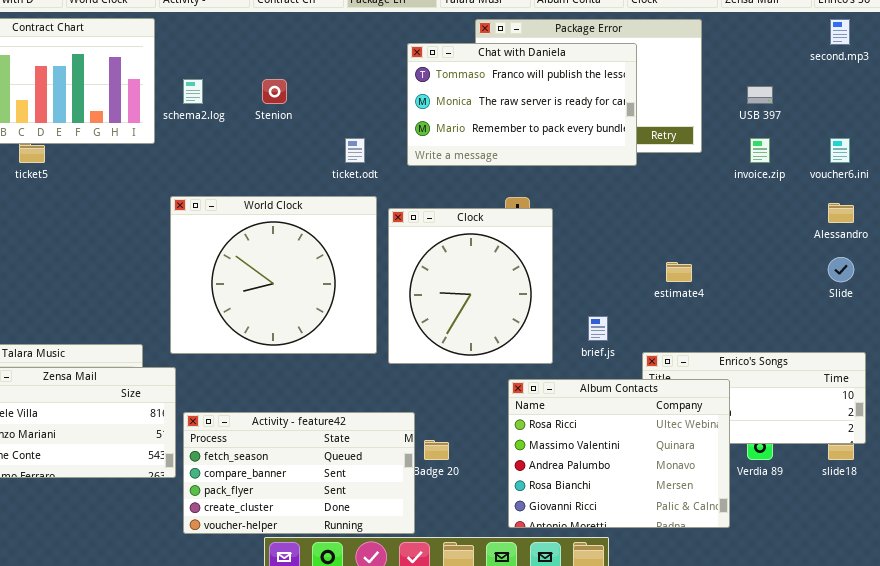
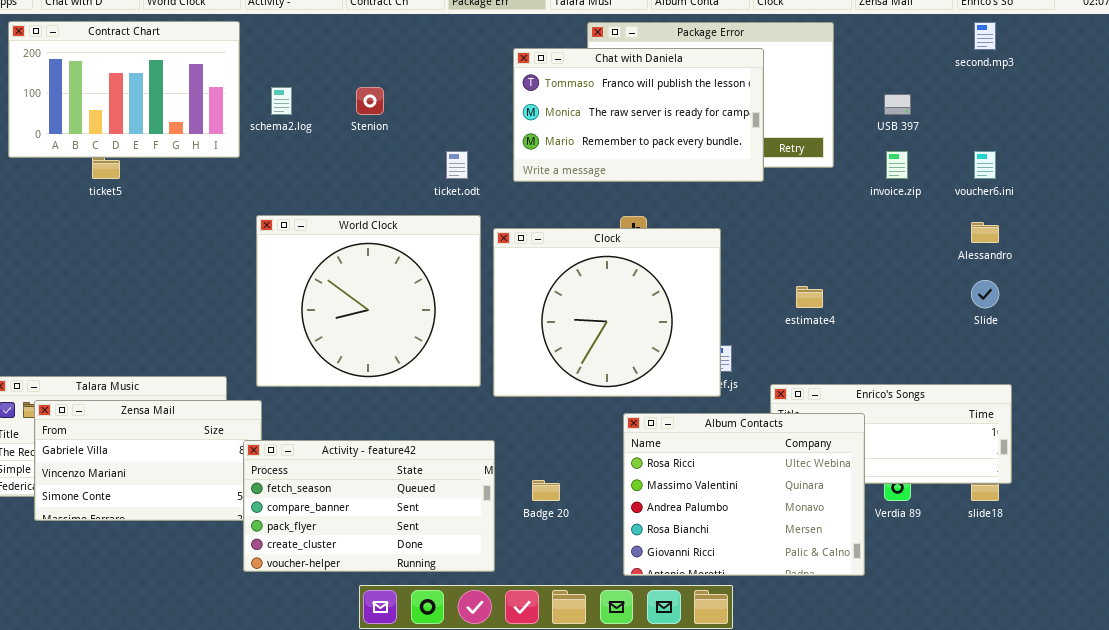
Clock: [388,208,553,364] -> [493,228,721,397], resized
Activity - feature42: [183,412,415,534] -> [243,440,495,572], moved

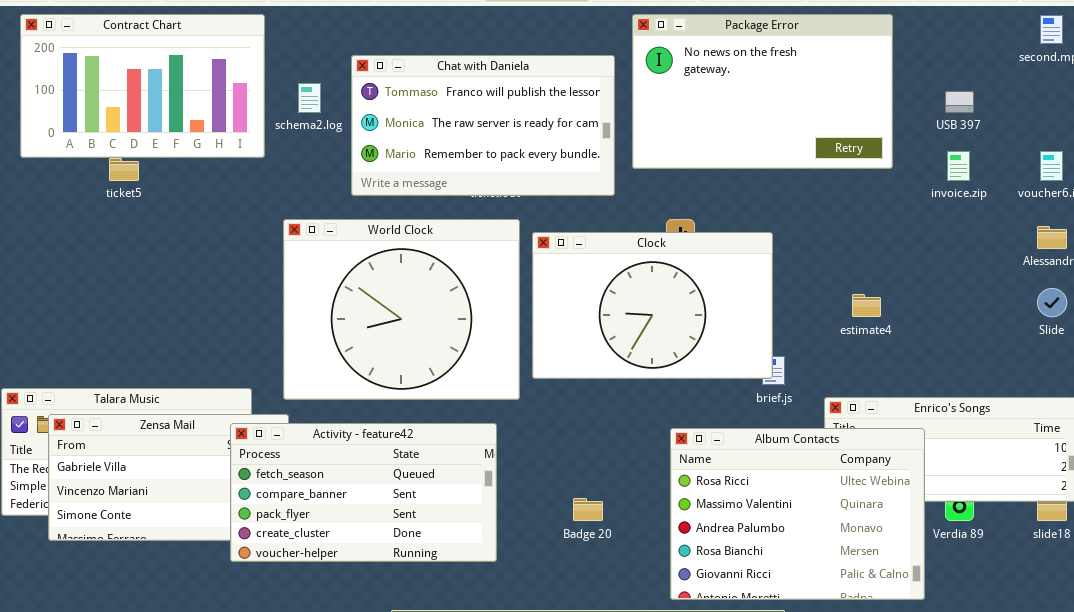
Chat with Daniela: [513,48,764,182] -> [351,55,615,196], moved
Clock: [493,228,721,397] -> [532,232,773,379], resized
Activity - feature42: [243,440,495,572] -> [230,423,497,562], moved

